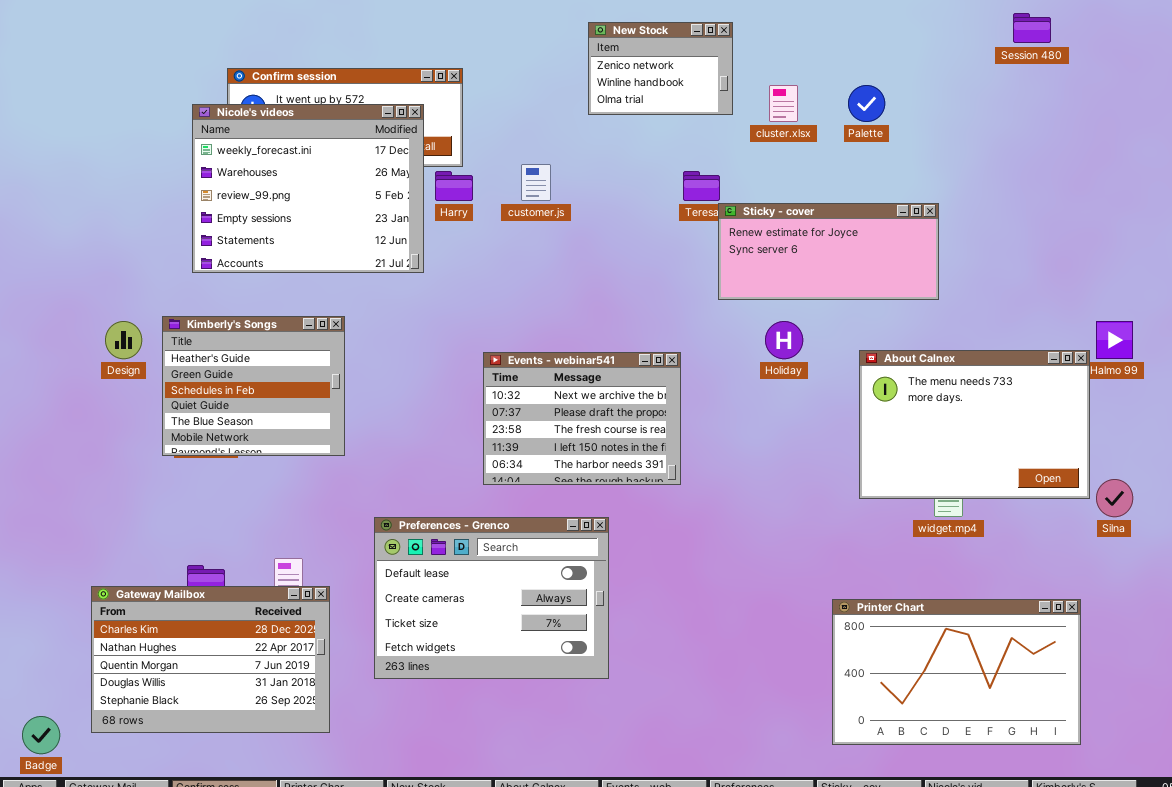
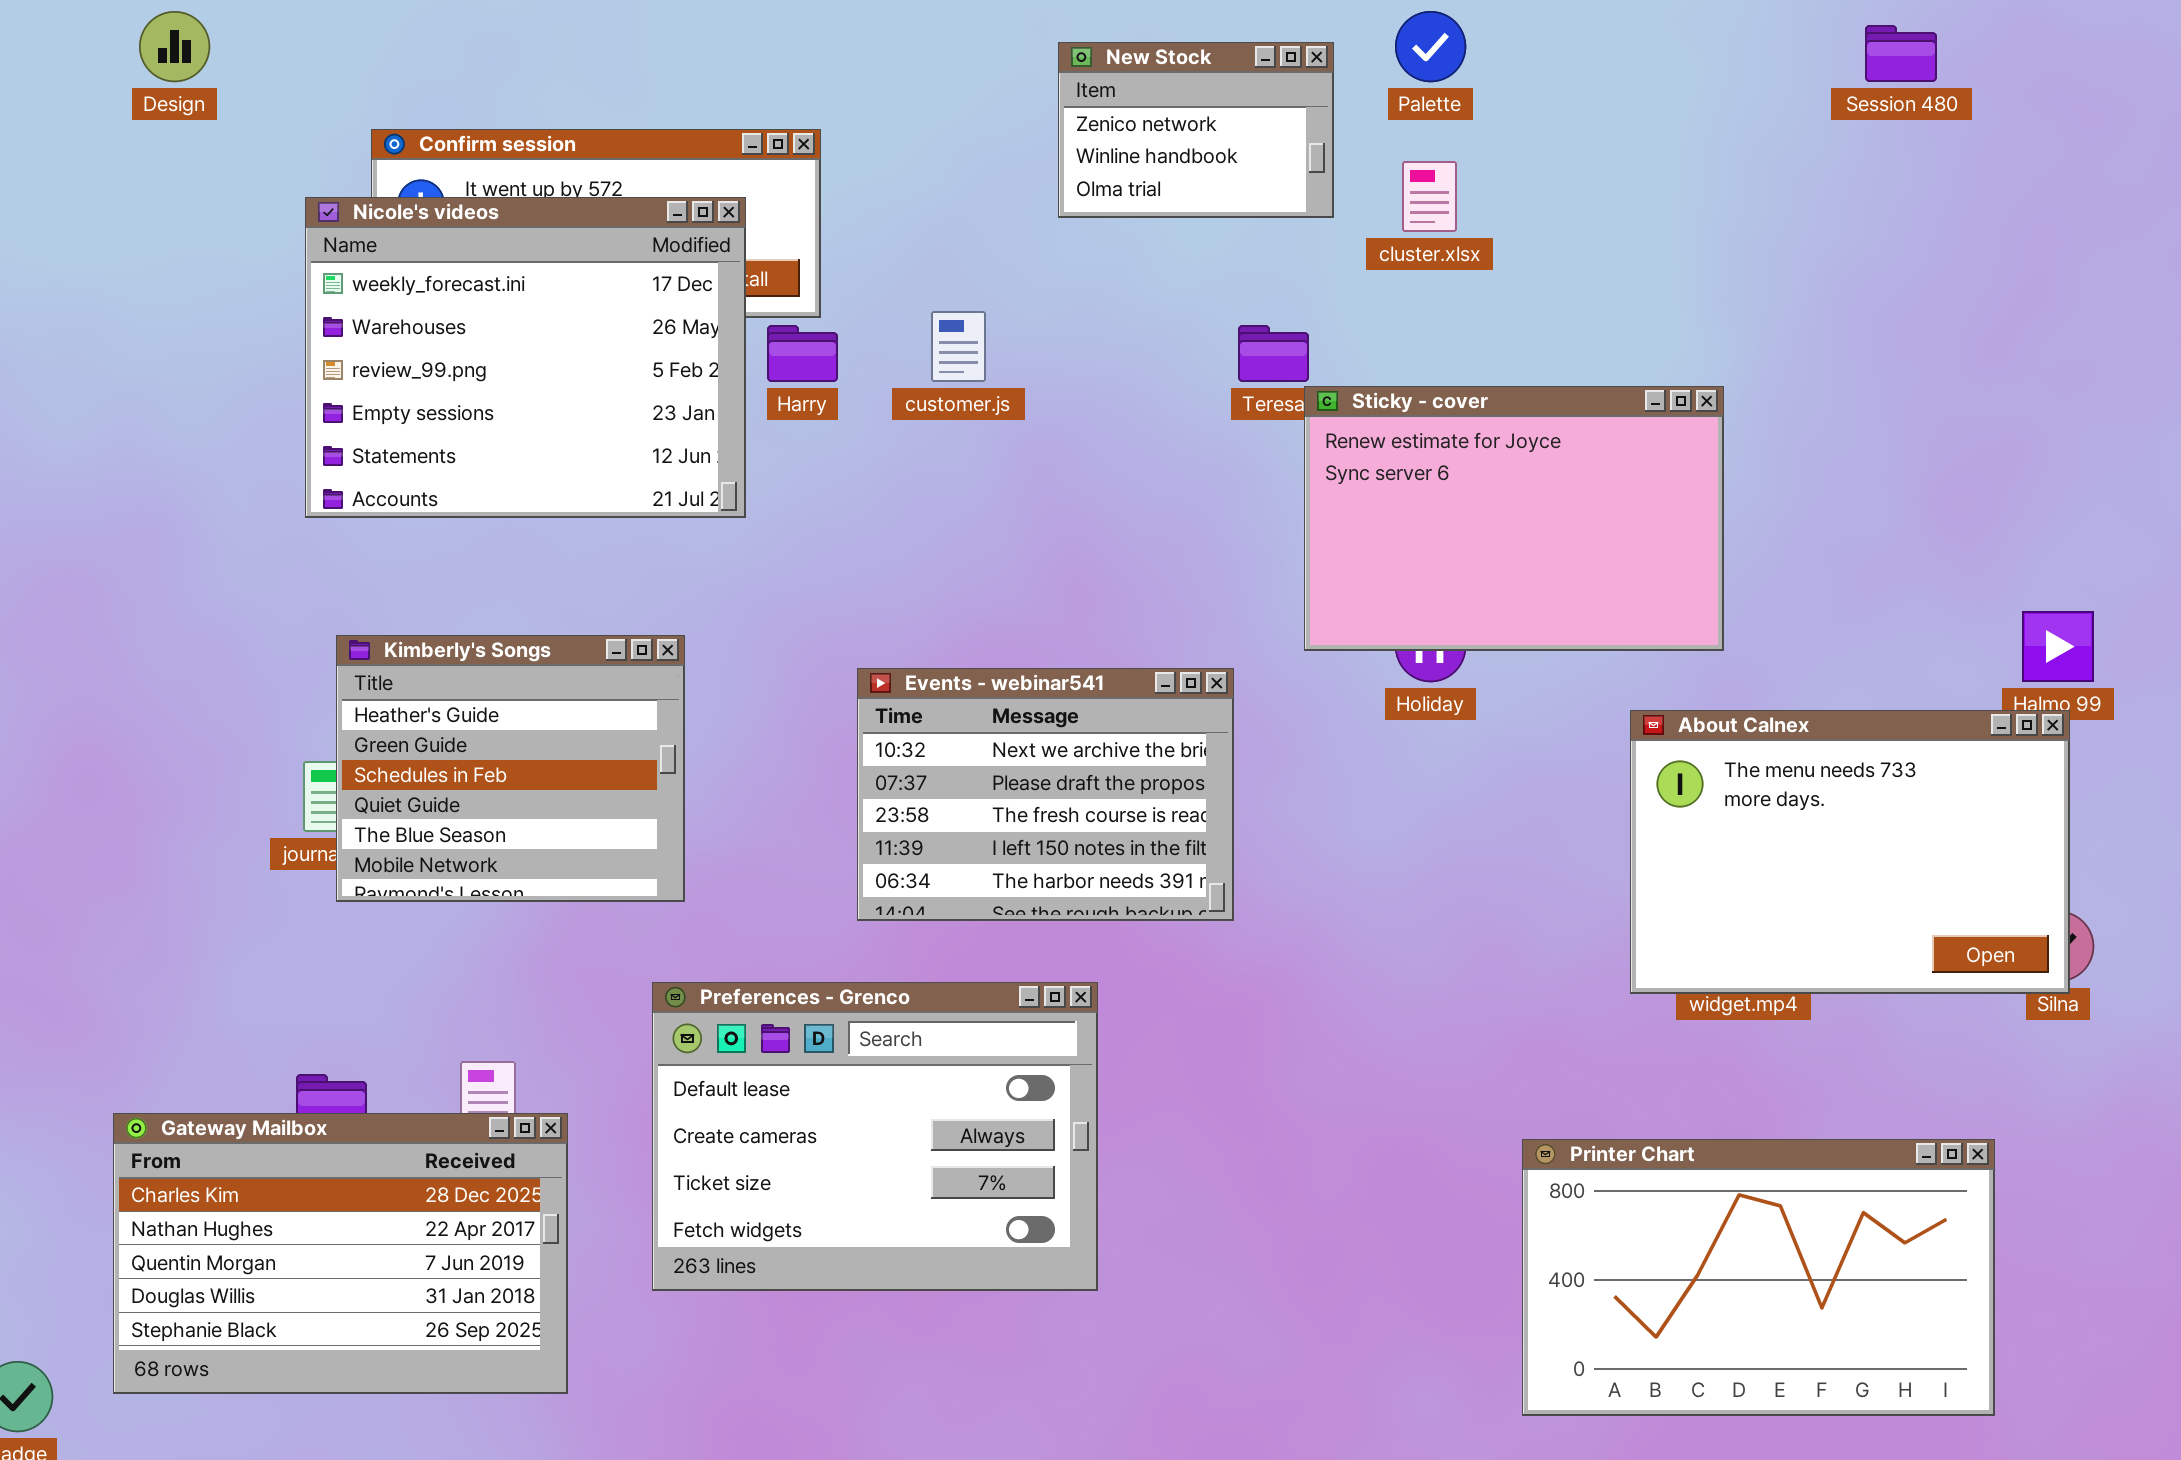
Palette: [848,85,885,122] -> [1395,11,1466,82], moved
Sticky - cover: [718,203,939,300] -> [1304,386,1724,651], resized
Kimberly's Songs: [162,316,345,456] -> [336,635,685,902], moved
Design: [105,321,142,359] -> [139,11,210,82], moved
About Calnex: [859,350,1090,499] -> [1630,710,2070,994], moved

